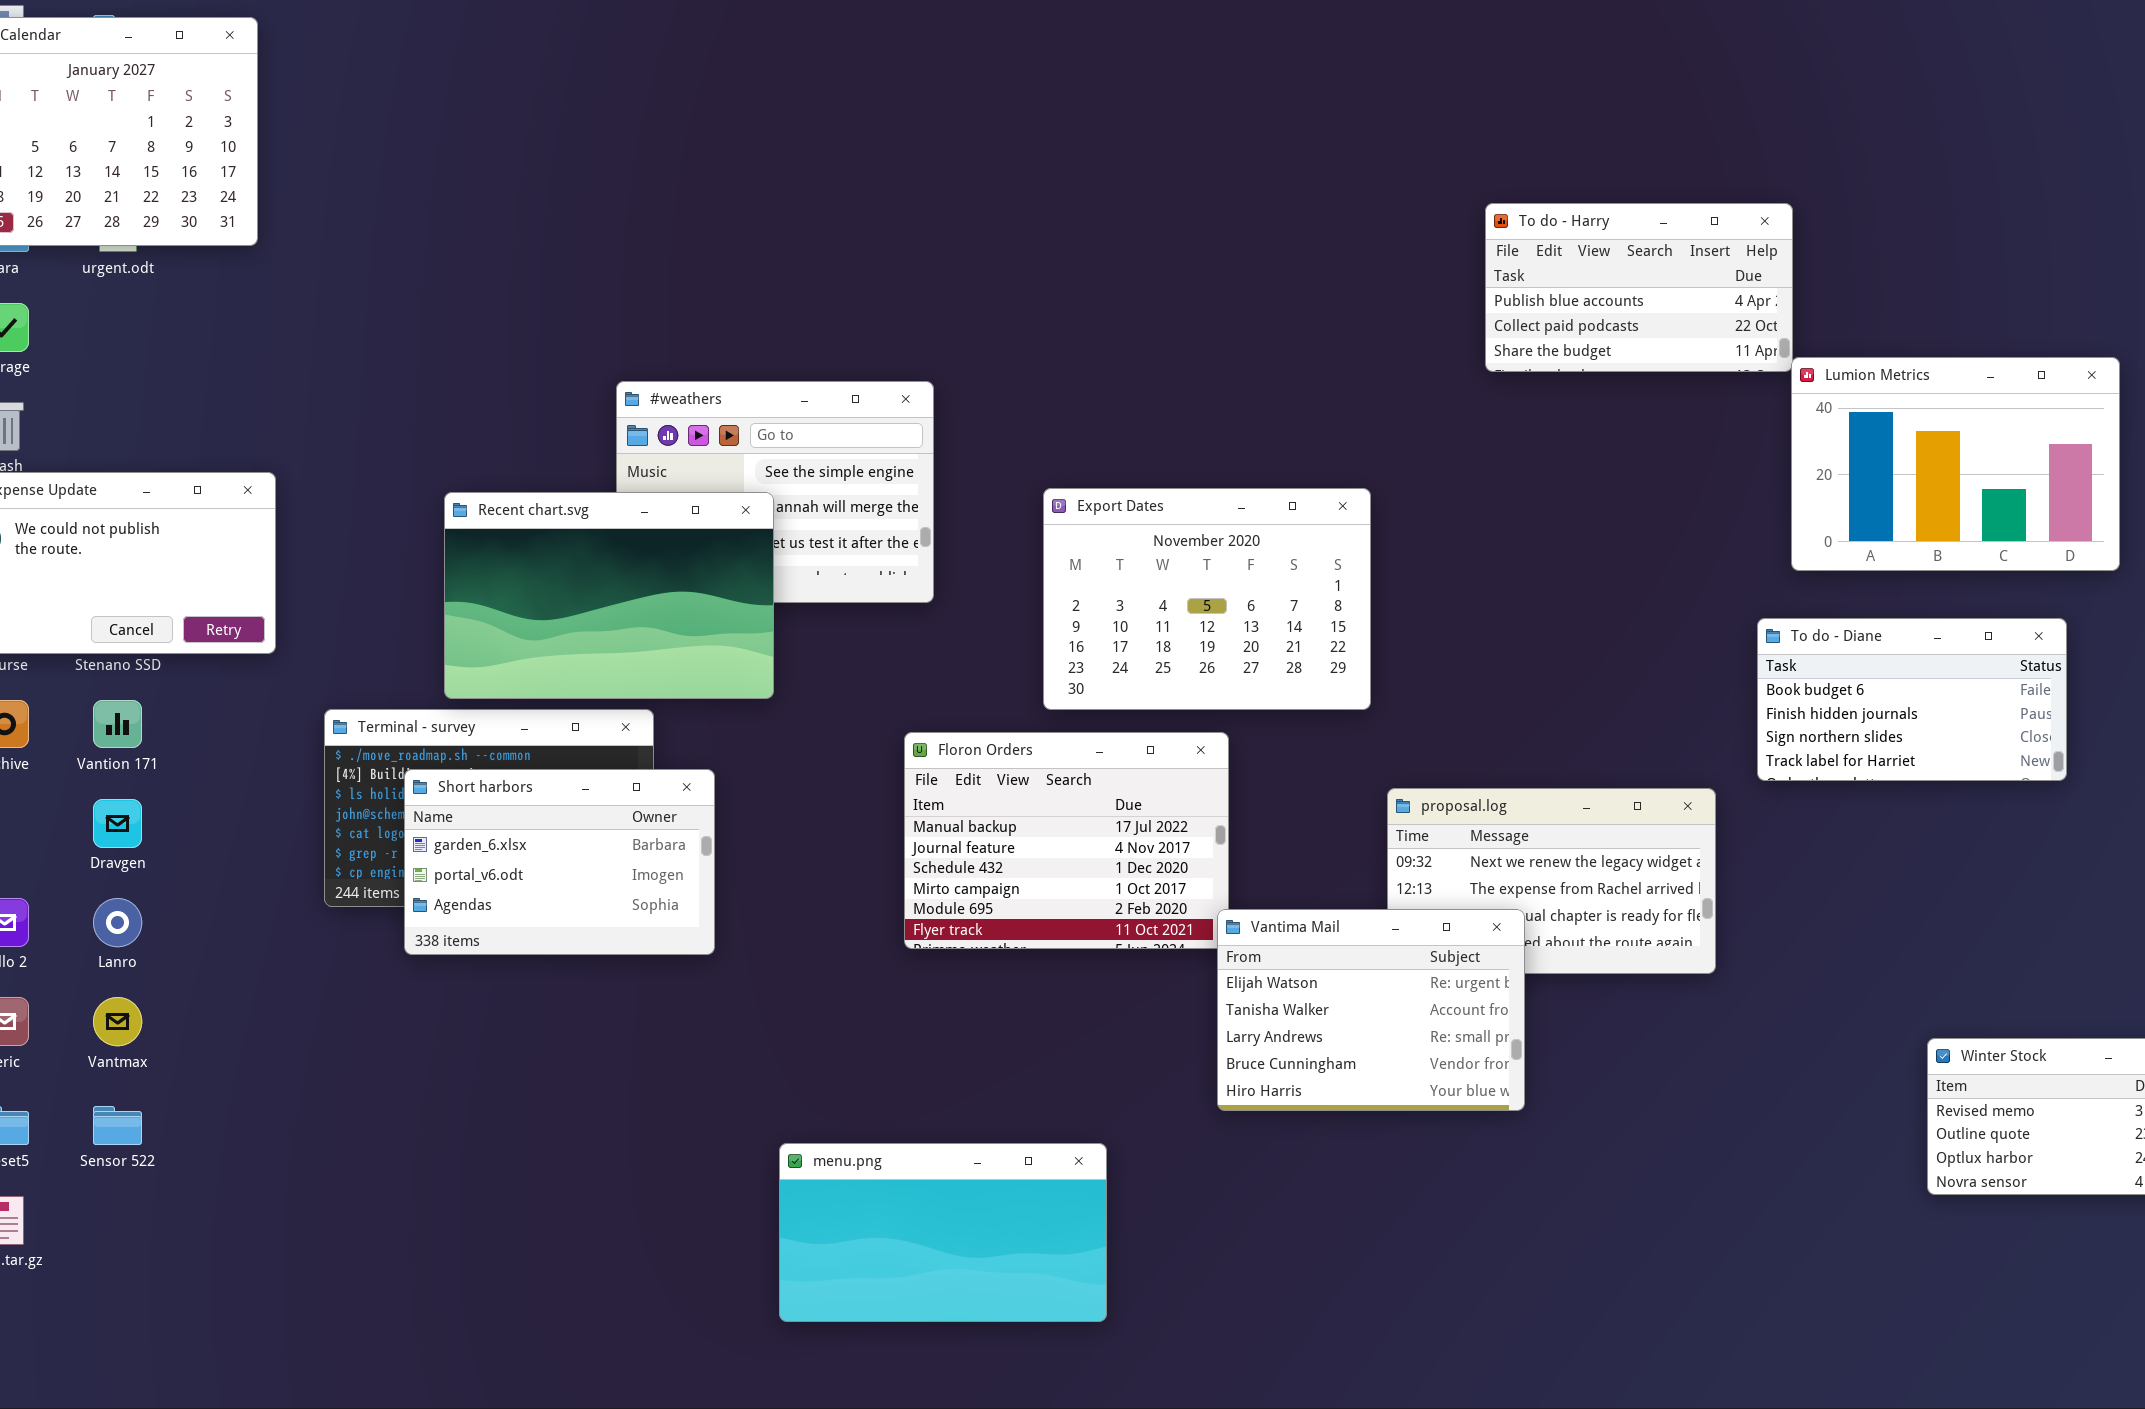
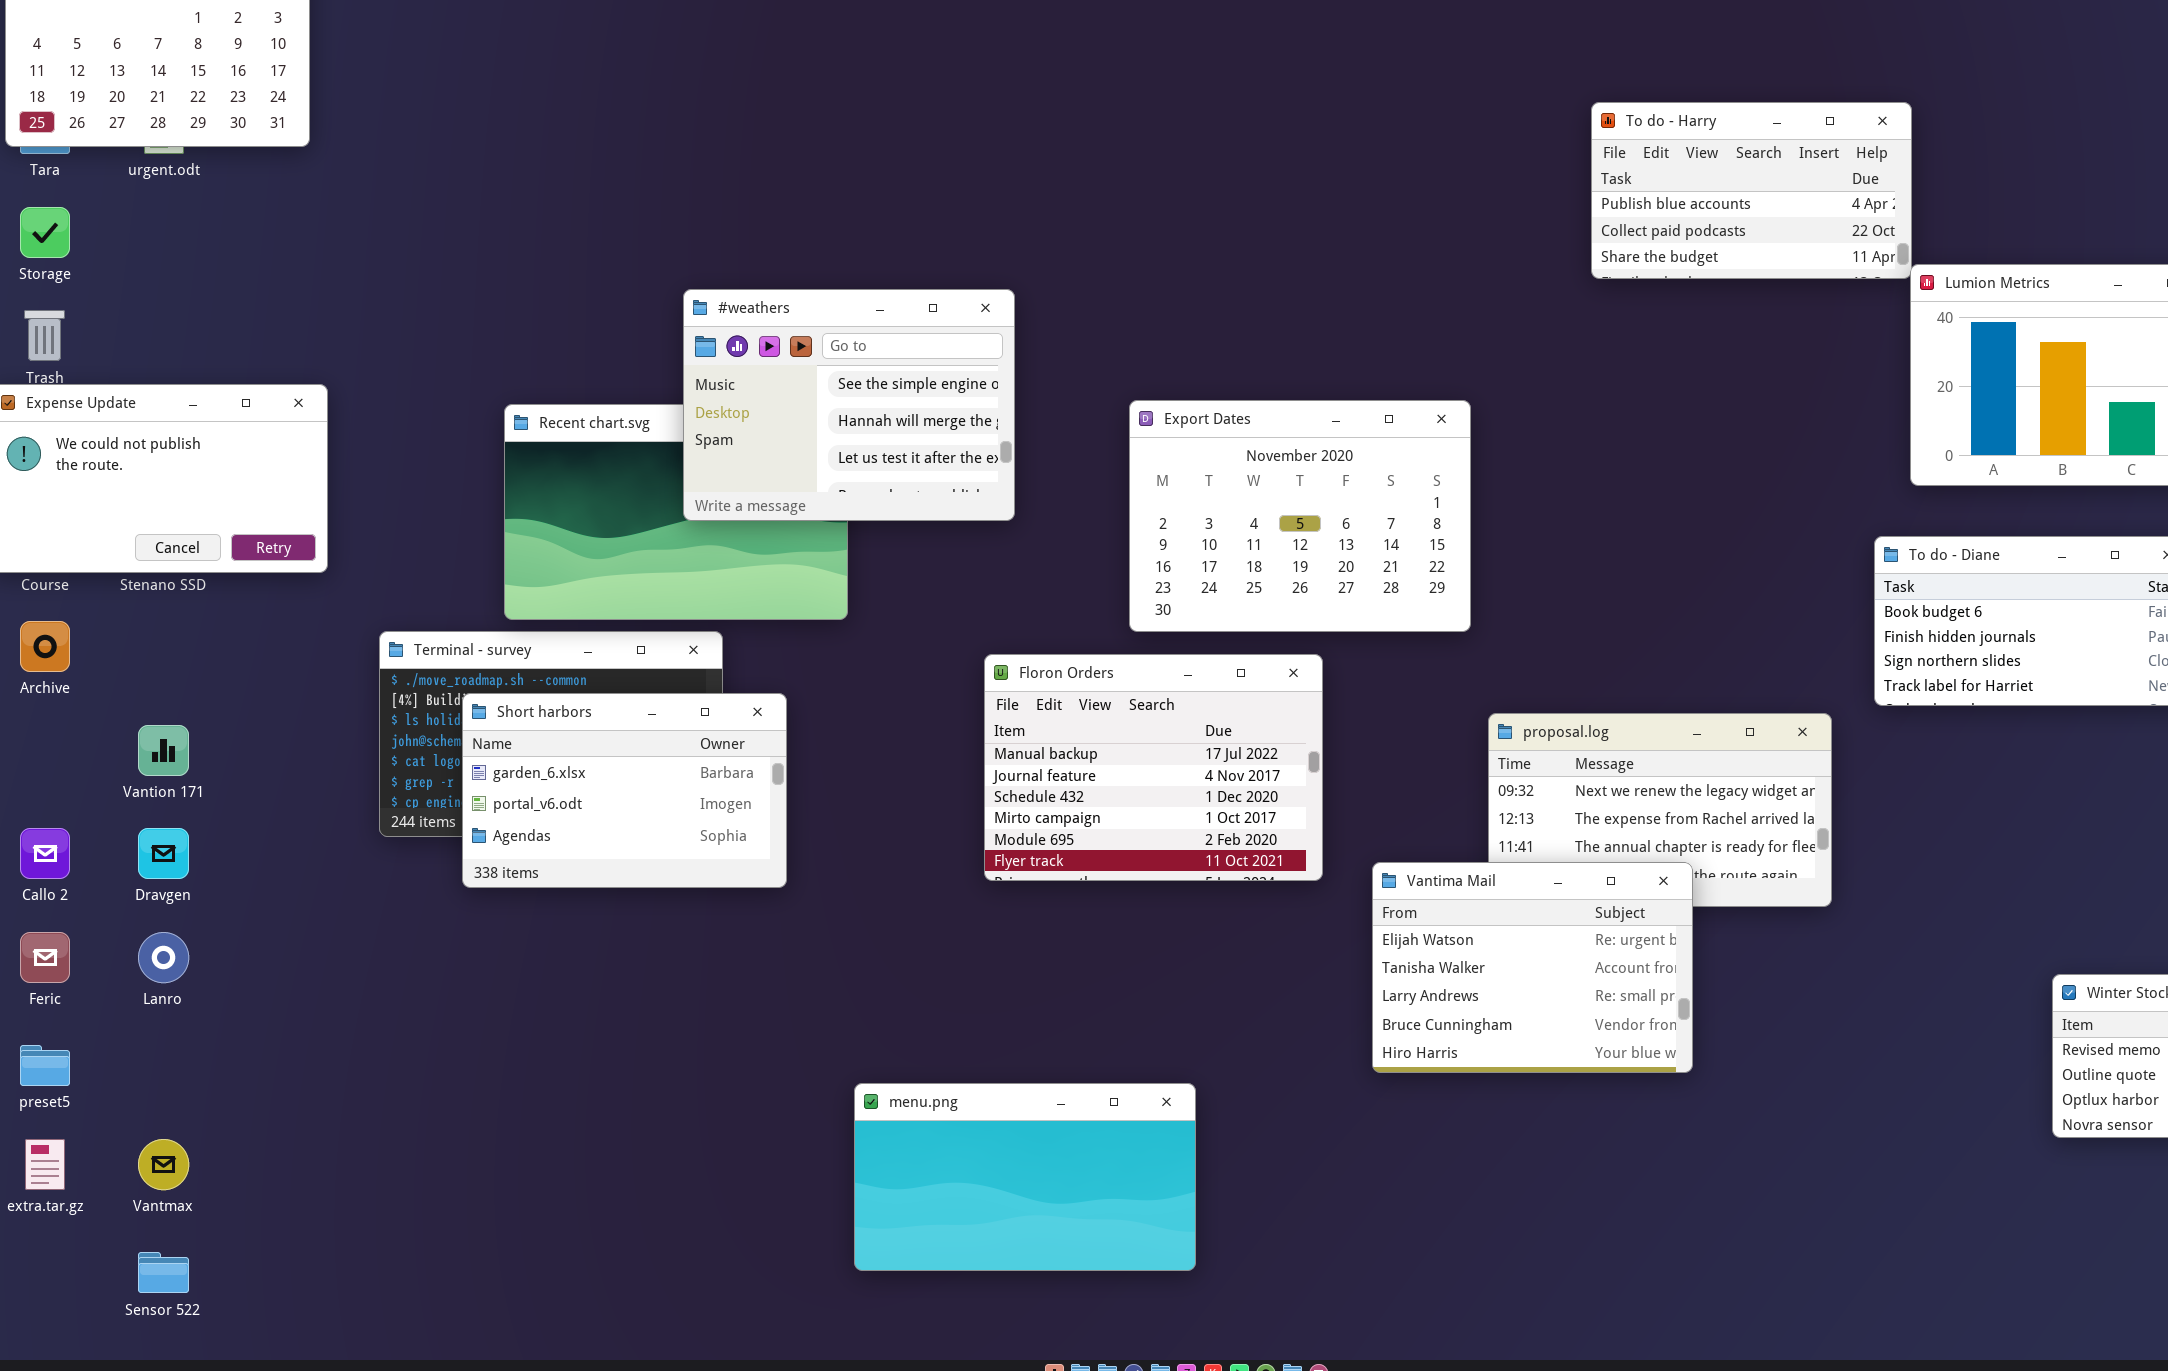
#weathers: [616,381,934,603] -> [683,289,1015,521], raised
Vantion 171: [93,700,142,748] -> [138,725,189,776], moved
Dravgen: [93,799,142,848] -> [138,828,189,879], moved
Lanro: [93,898,142,947] -> [138,932,189,983], moved
Vantima Mail: [1217,909,1525,1111] -> [1372,862,1693,1073], moved
Vantmax: [93,997,142,1046] -> [138,1139,189,1190], moved
Sensor 522: [93,1106,142,1145] -> [138,1252,189,1293], moved

